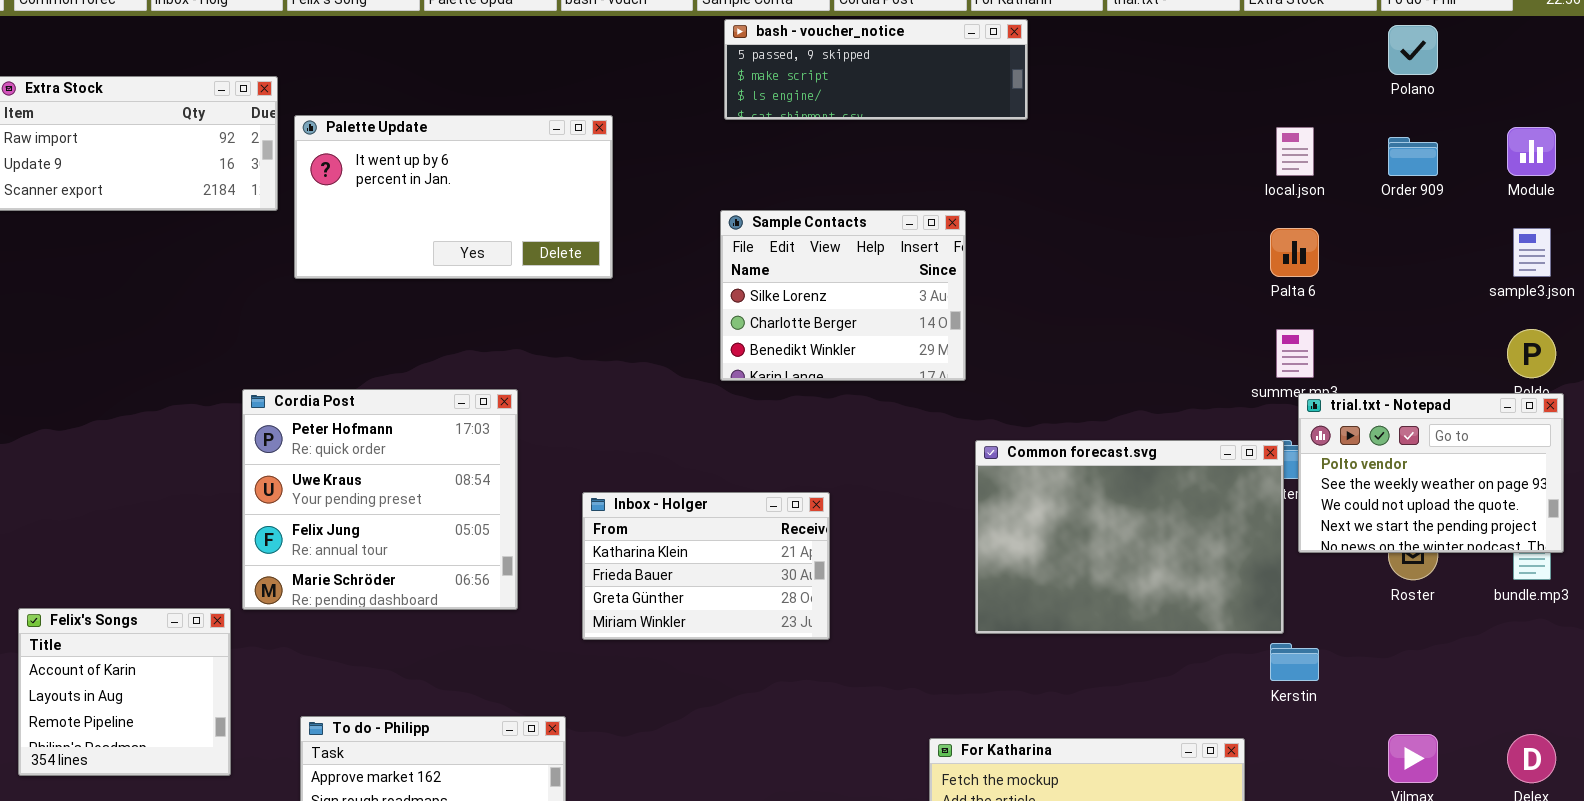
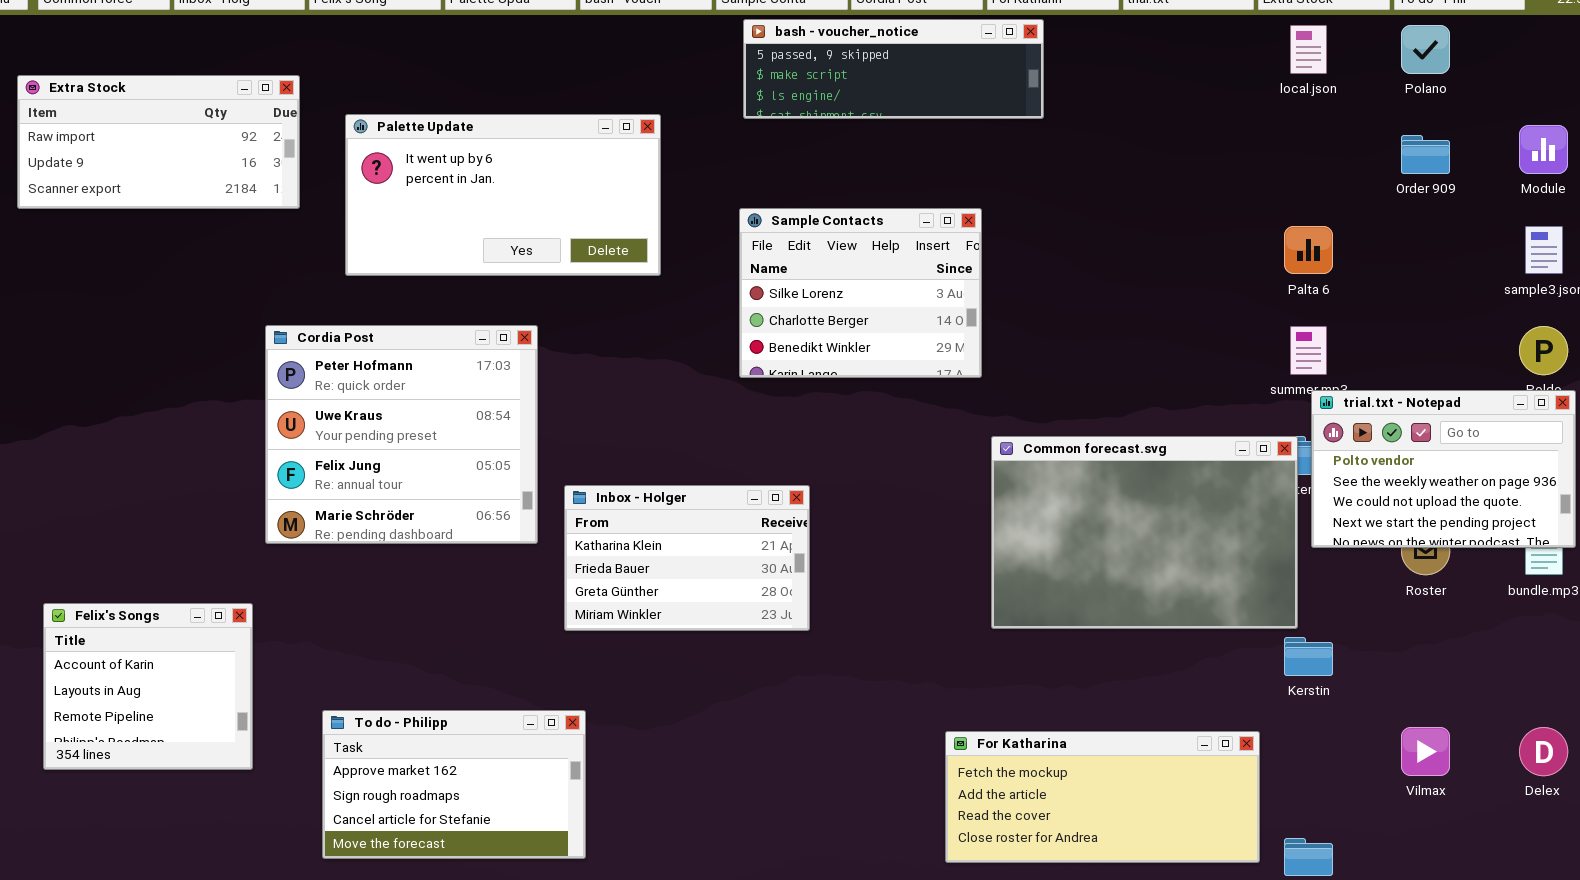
Palette Update: [294,115,613,279] -> [345,114,661,276], moved
local.json: [1276,127,1314,176] -> [1290,25,1327,74], moved
Cordia Post: [242,389,518,610] -> [265,325,538,544], moved
Inbox - Holger: [582,492,830,640] -> [564,485,810,631], moved

